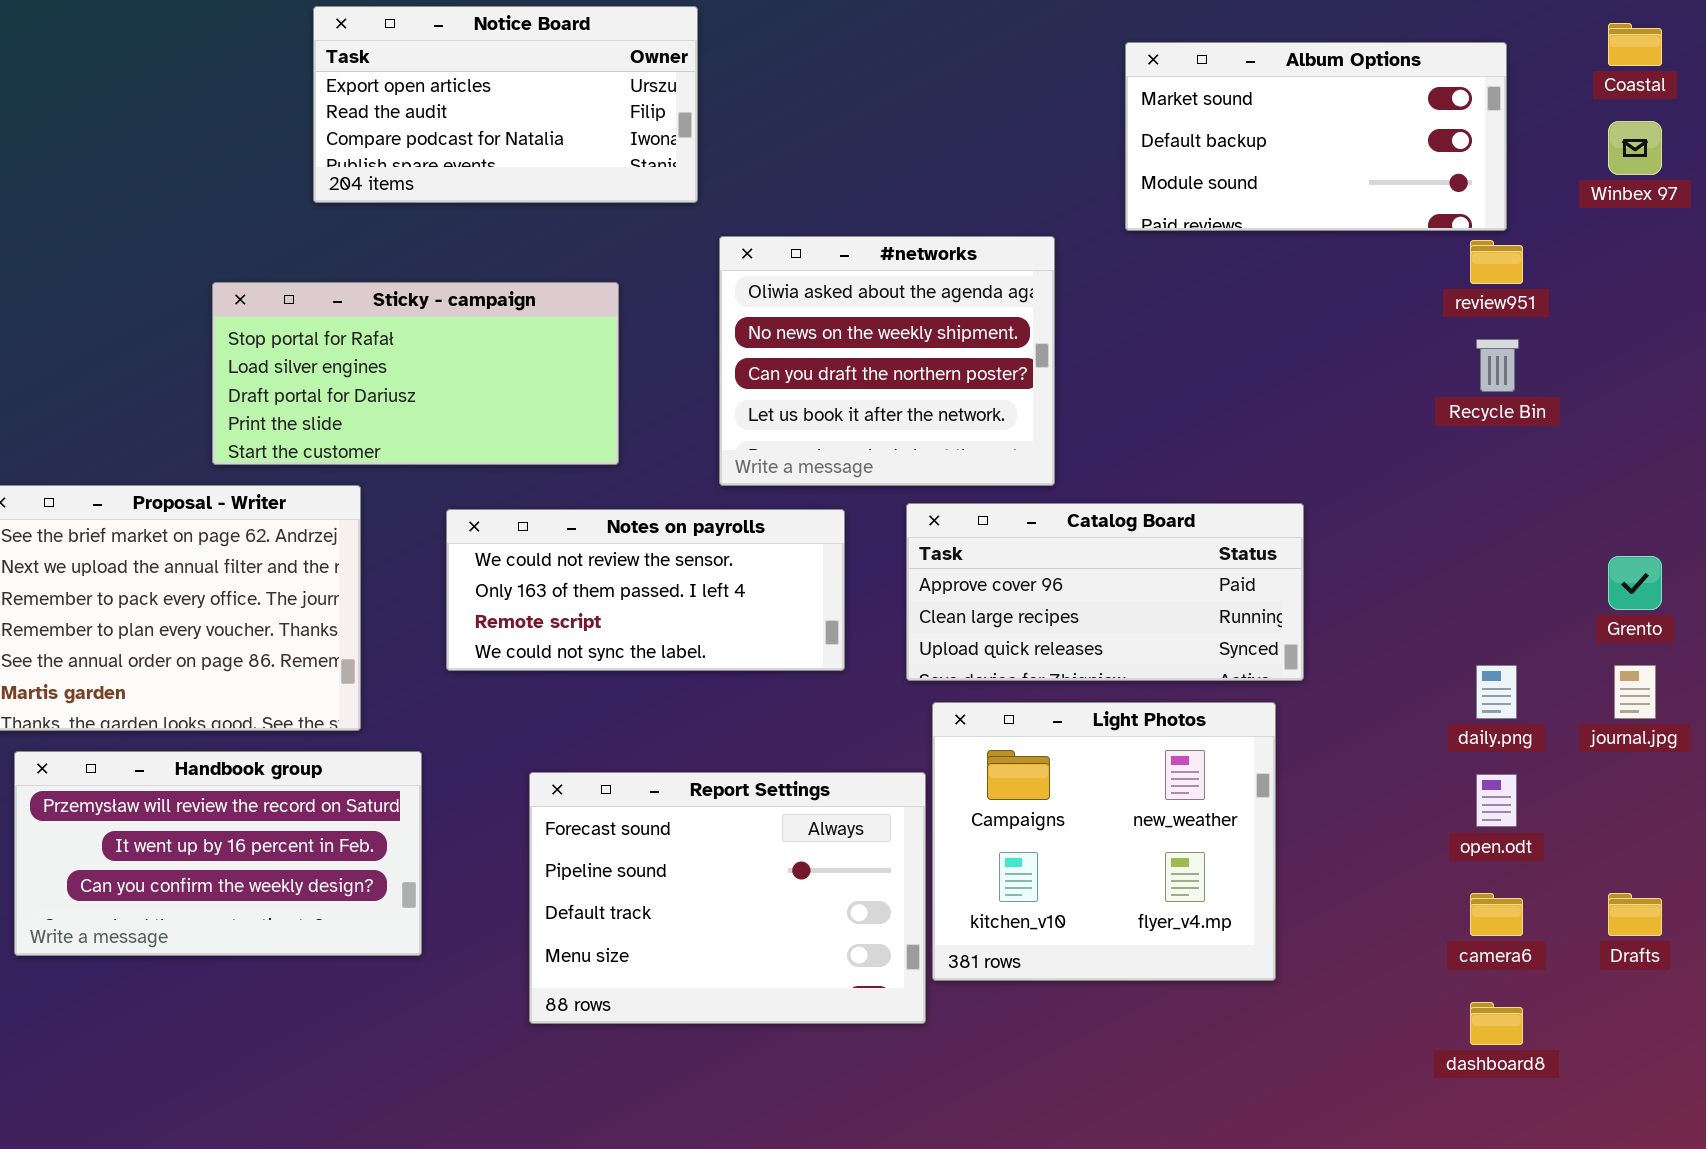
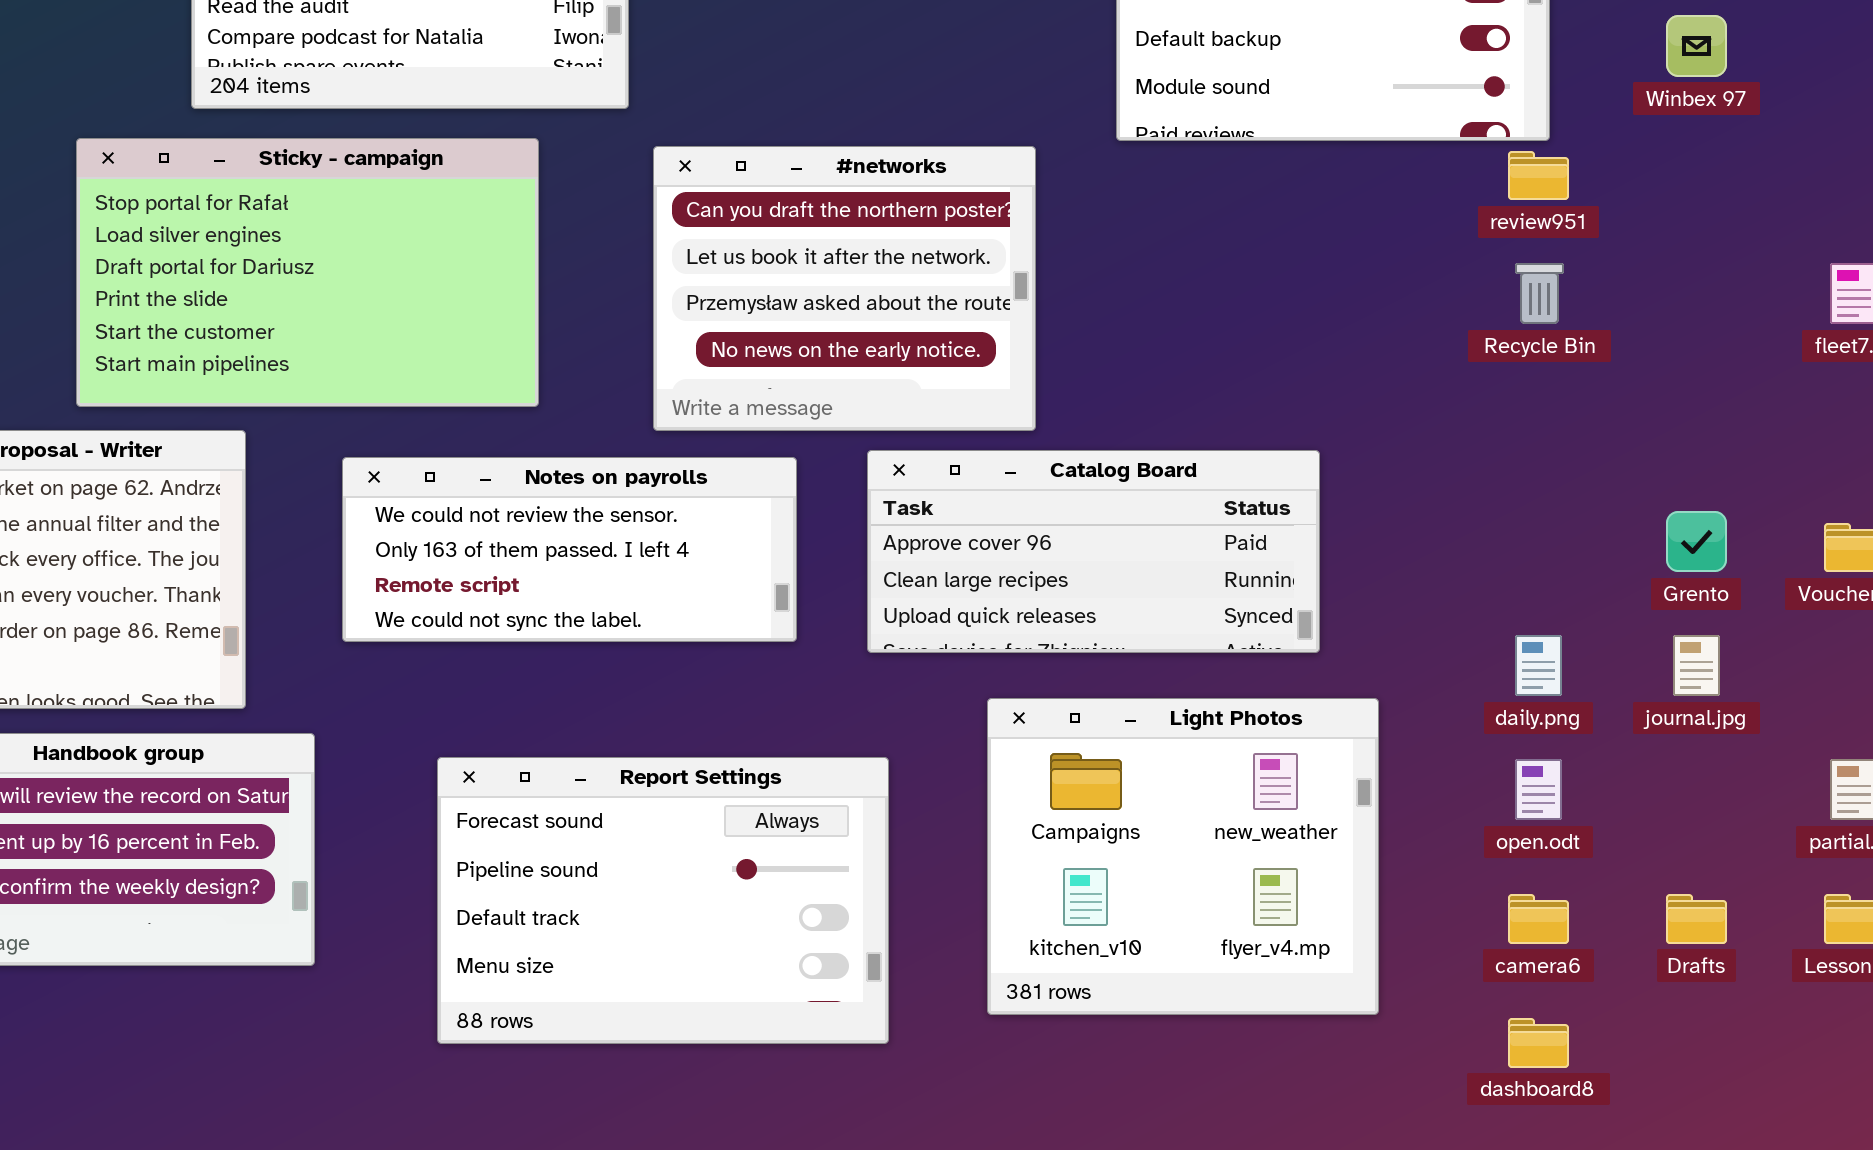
#networks: [719,236,1055,486] -> [653,146,1036,431], scrolled down 2 rows
Sticky - campaign: [212,282,619,465] -> [76,138,539,407], resized
Light Photos: [932,702,1276,981] -> [987,698,1379,1015], moved

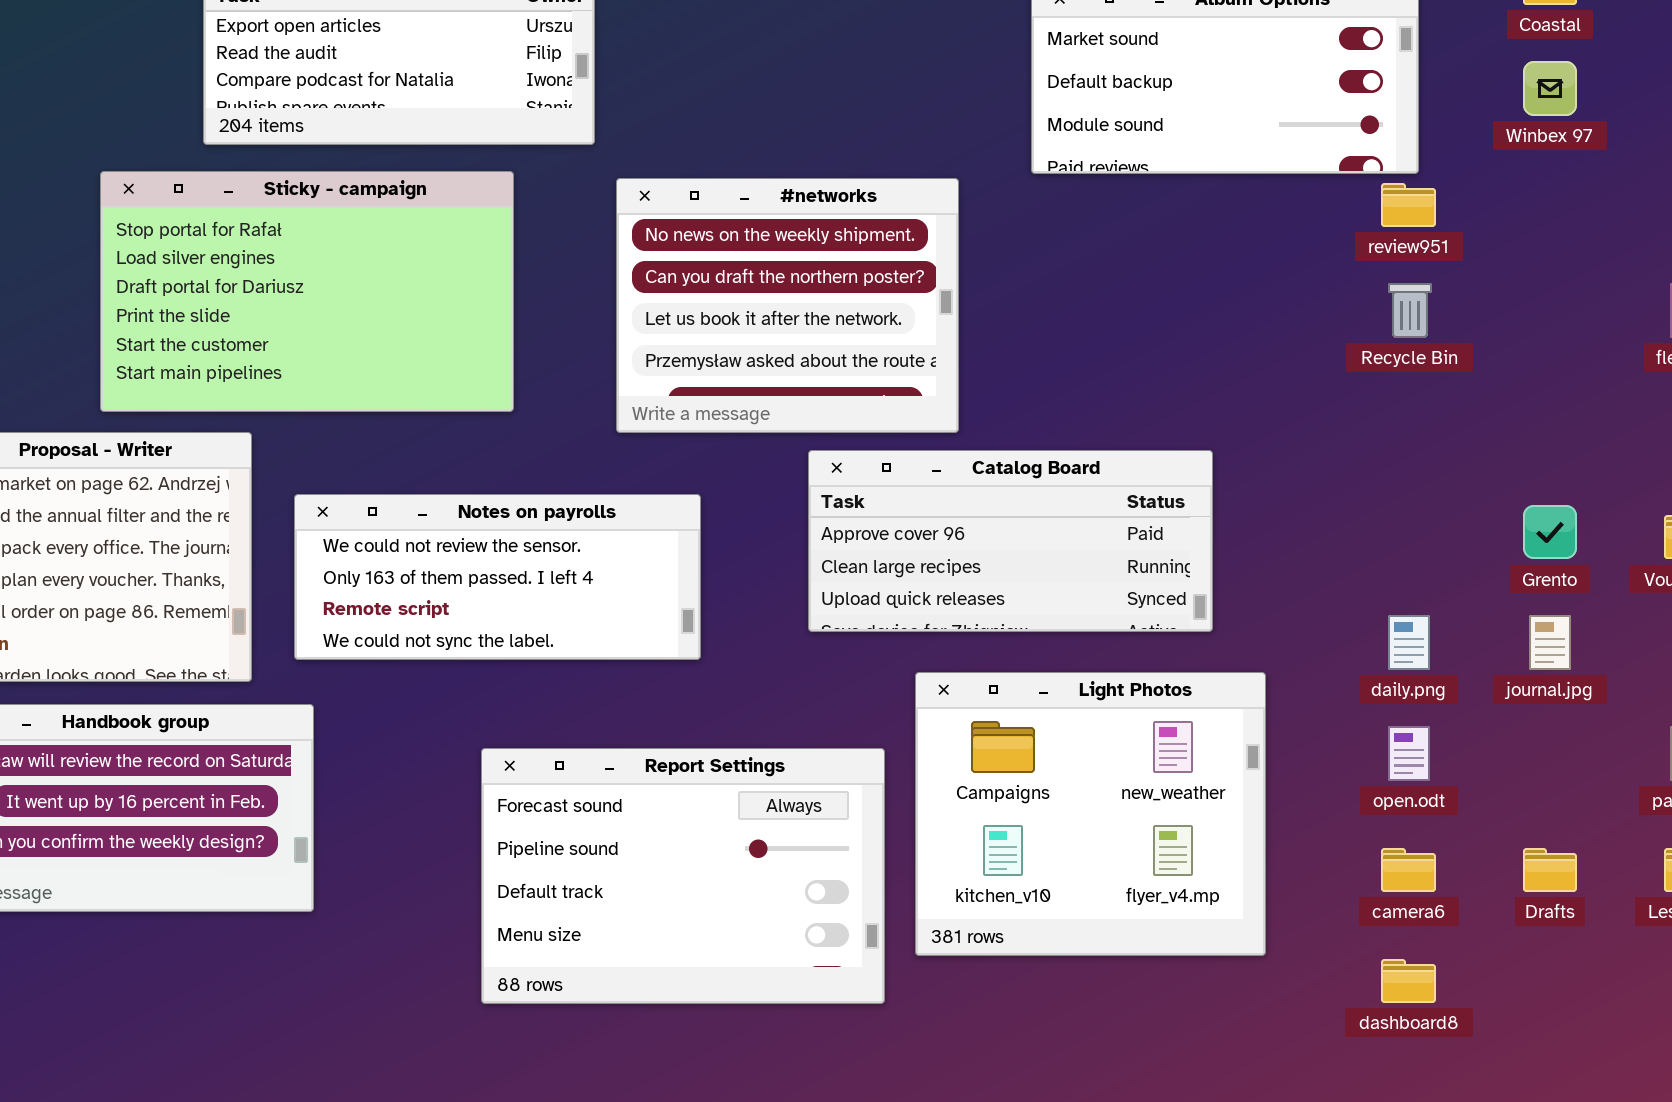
#networks: [653,146,1036,431] -> [616,178,959,433], scrolled up 1 row
Notes on payrolls: [342,457,797,642] -> [294,494,701,660], moved
Report Settings: [437,757,889,1044] -> [481,748,885,1004], moved

